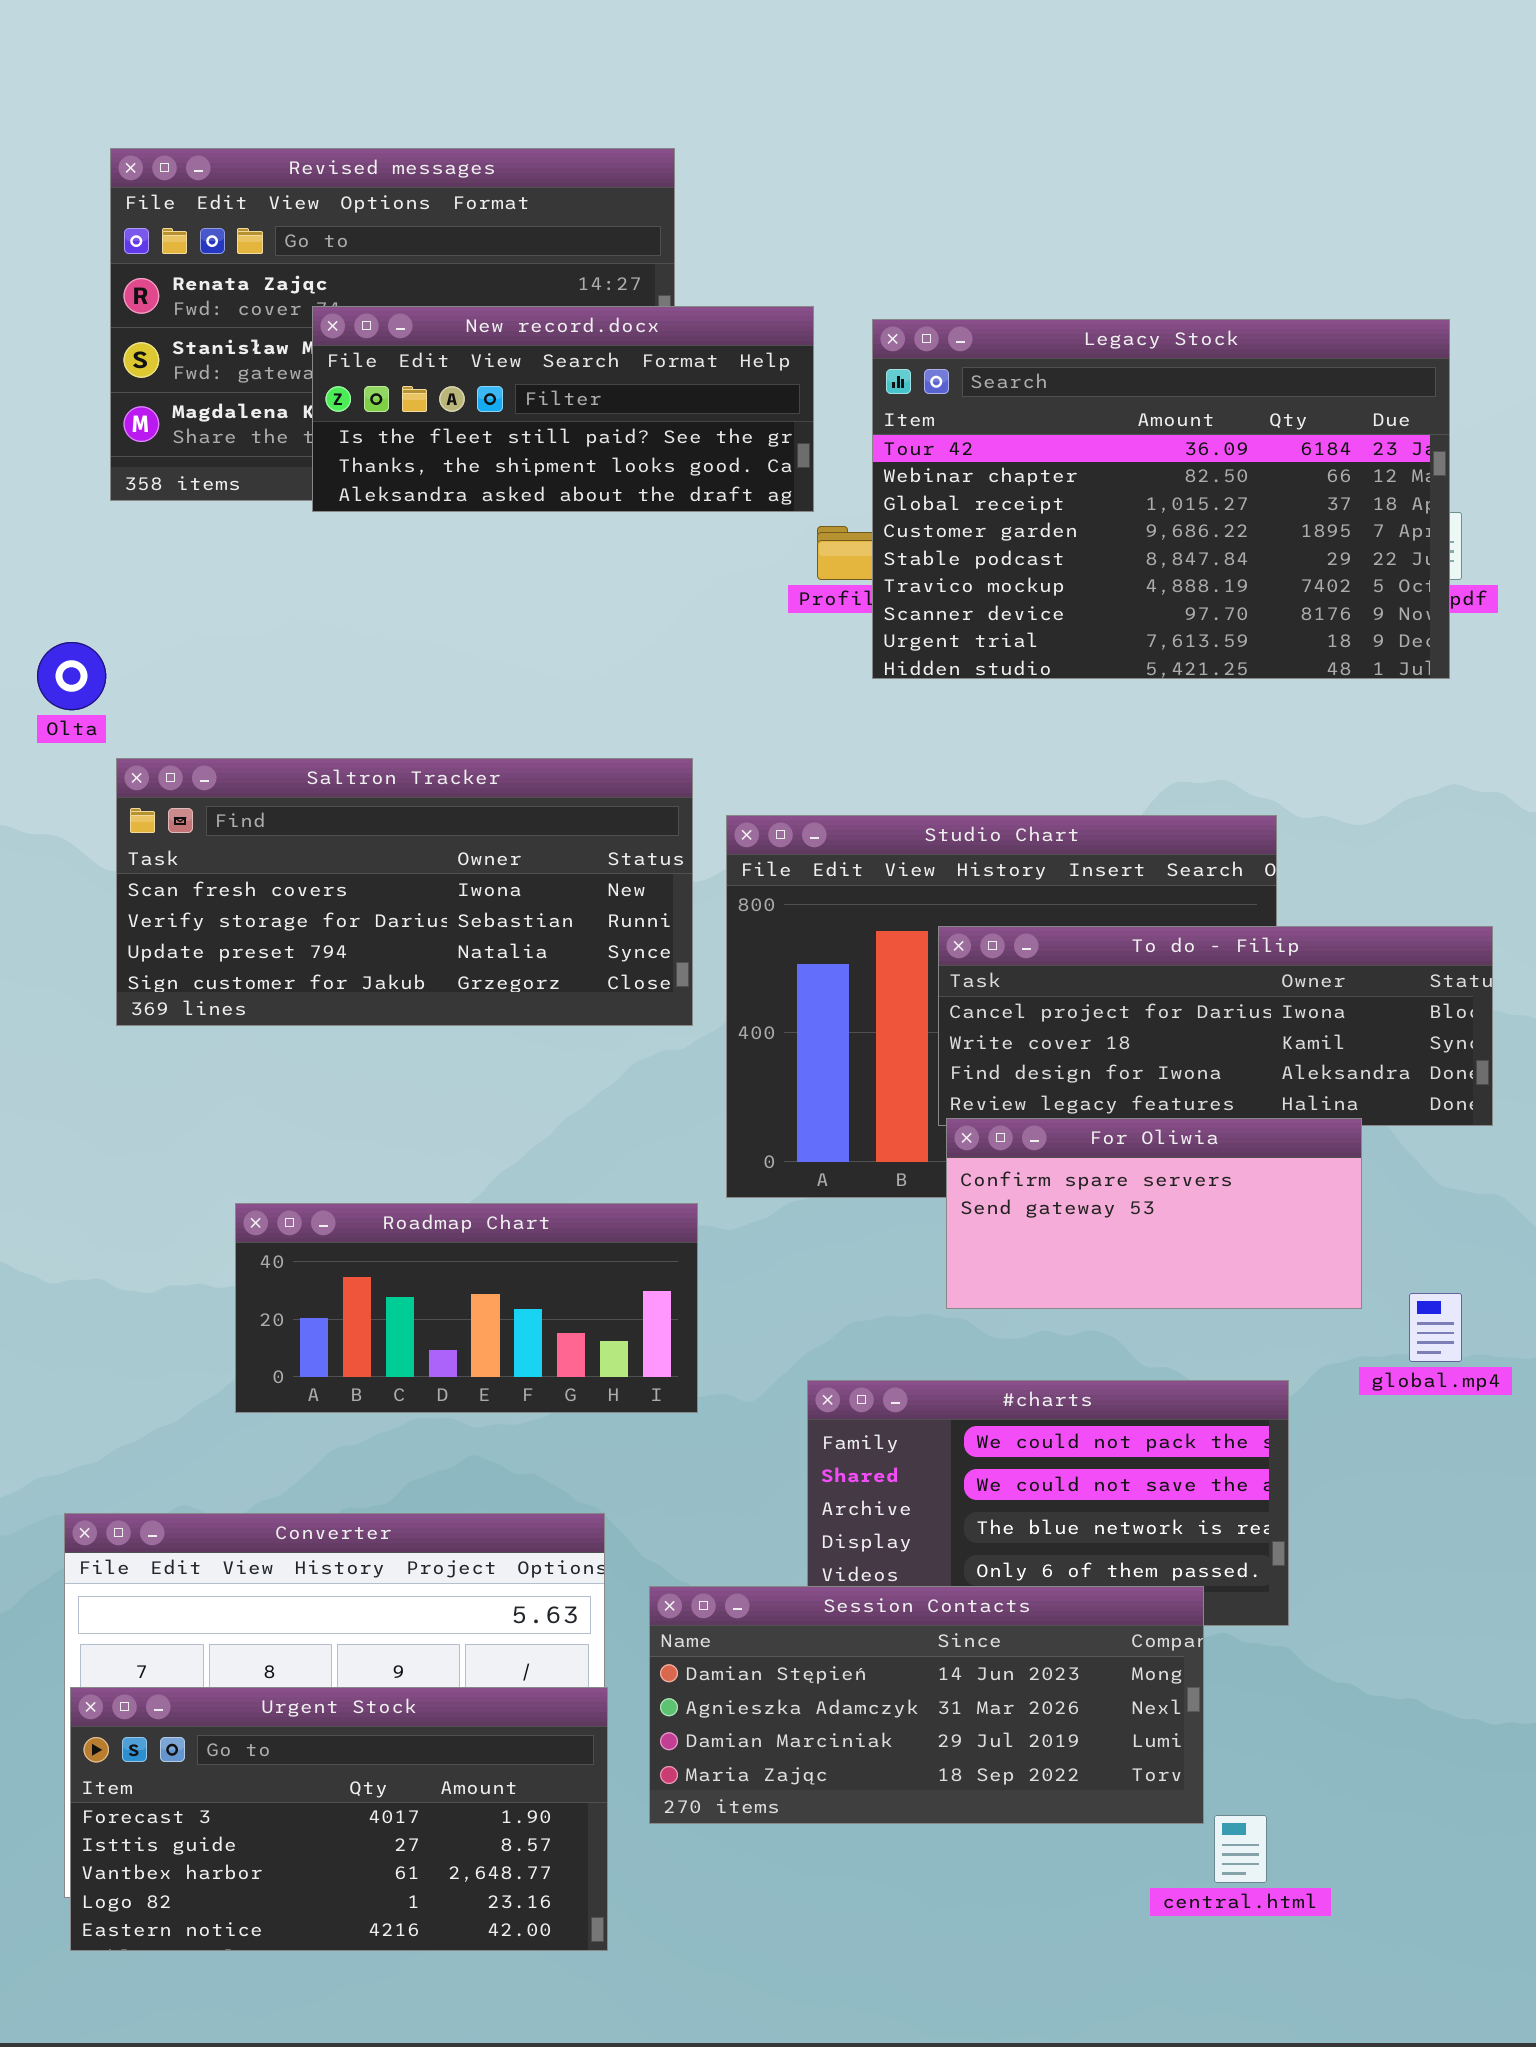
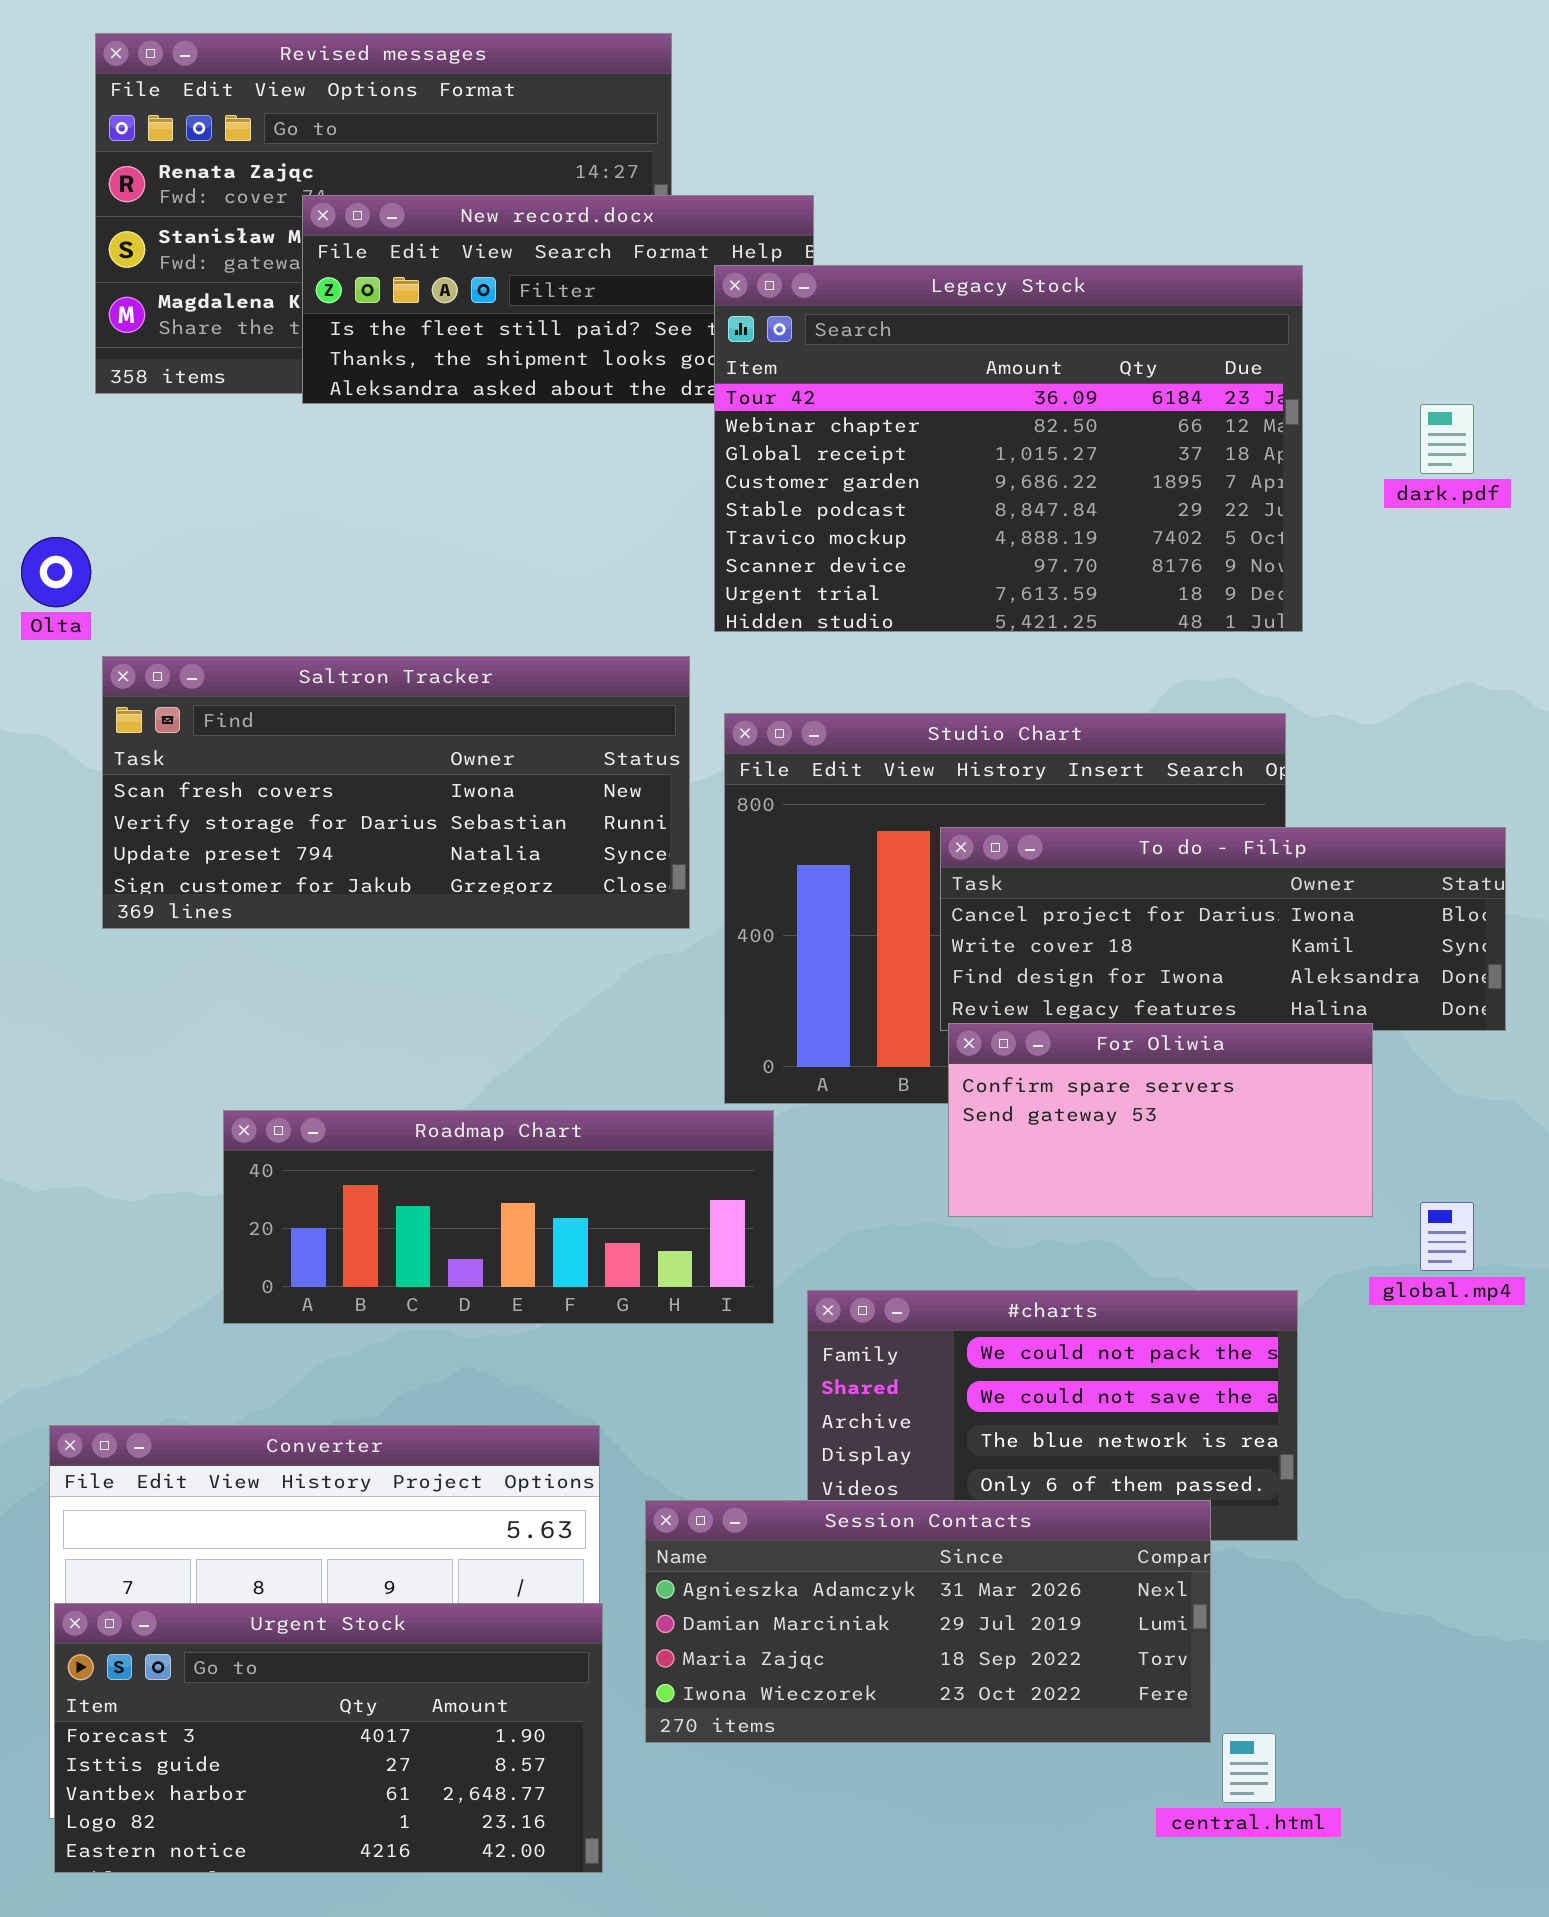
Legacy Stock: [872,319,1450,679] -> [714,265,1303,632], moved
Roadmap Chart: [235,1203,698,1413] -> [223,1110,774,1324], resized
Session Contacts: [649,1586,1204,1824] -> [645,1500,1211,1743], scrolled down 1 row

